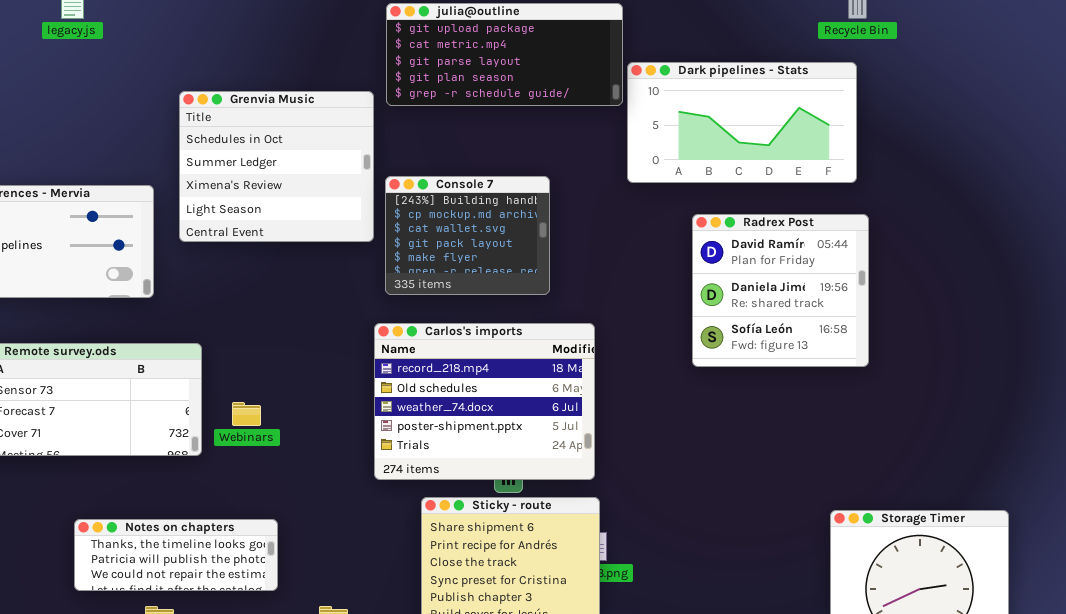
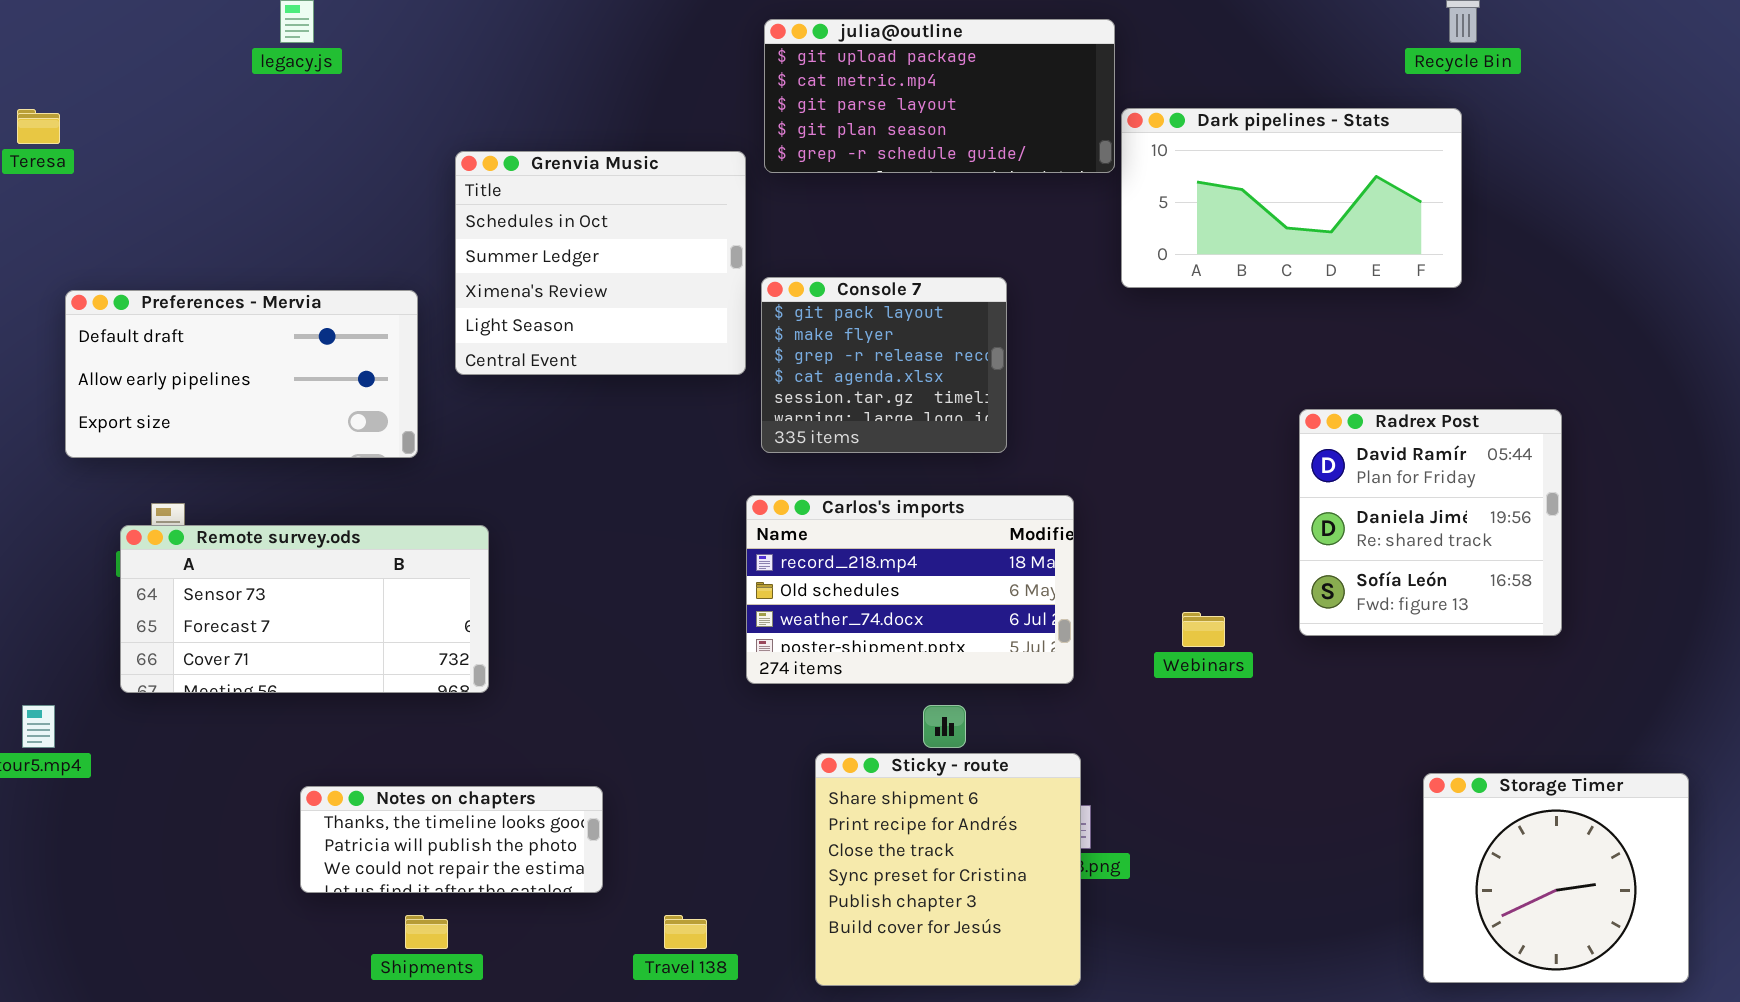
Console 7: [385,176,550,295] -> [761,277,1007,453], scrolled down 3 rows
Radrex Post: [692,214,869,367] -> [1299,409,1562,636], moved
Carlos's imports: [374,323,595,480] -> [746,495,1074,684], resized
Webinars: [232,402,261,426] -> [1182,612,1225,647], moved

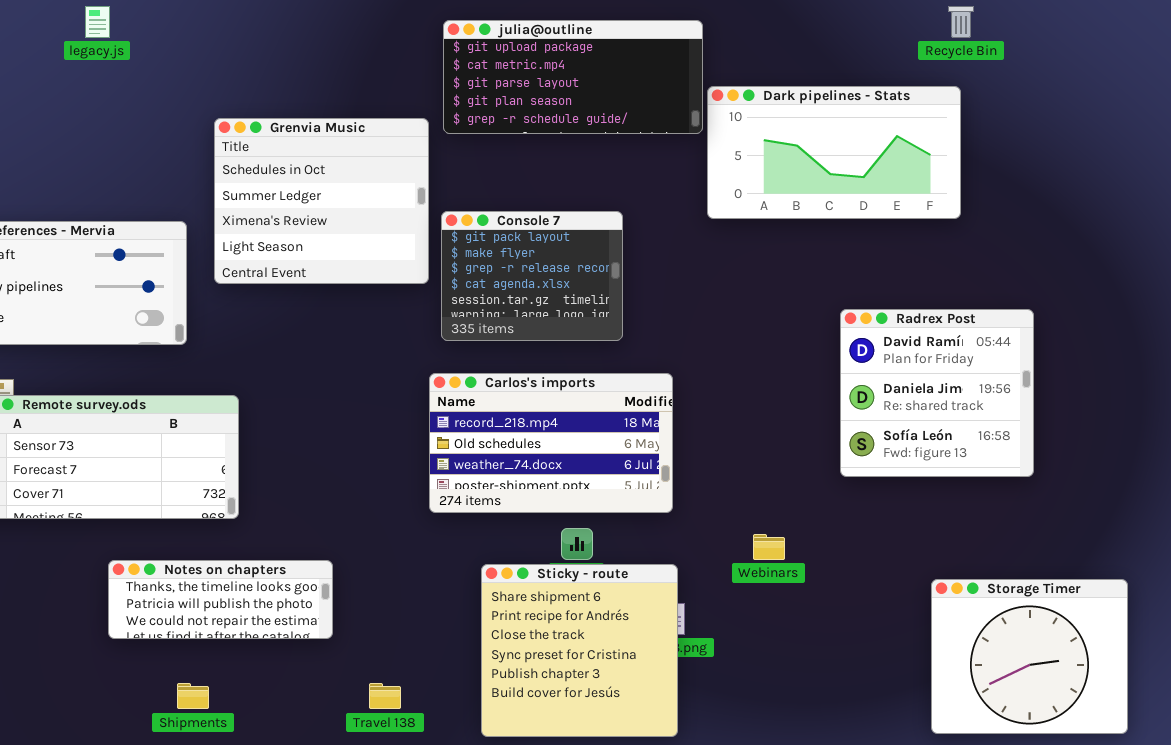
Webinars: [1182,612,1225,647] -> [753,534,785,560], moved
Notes on chapters: [300,786,603,893] -> [108,560,333,639], moved

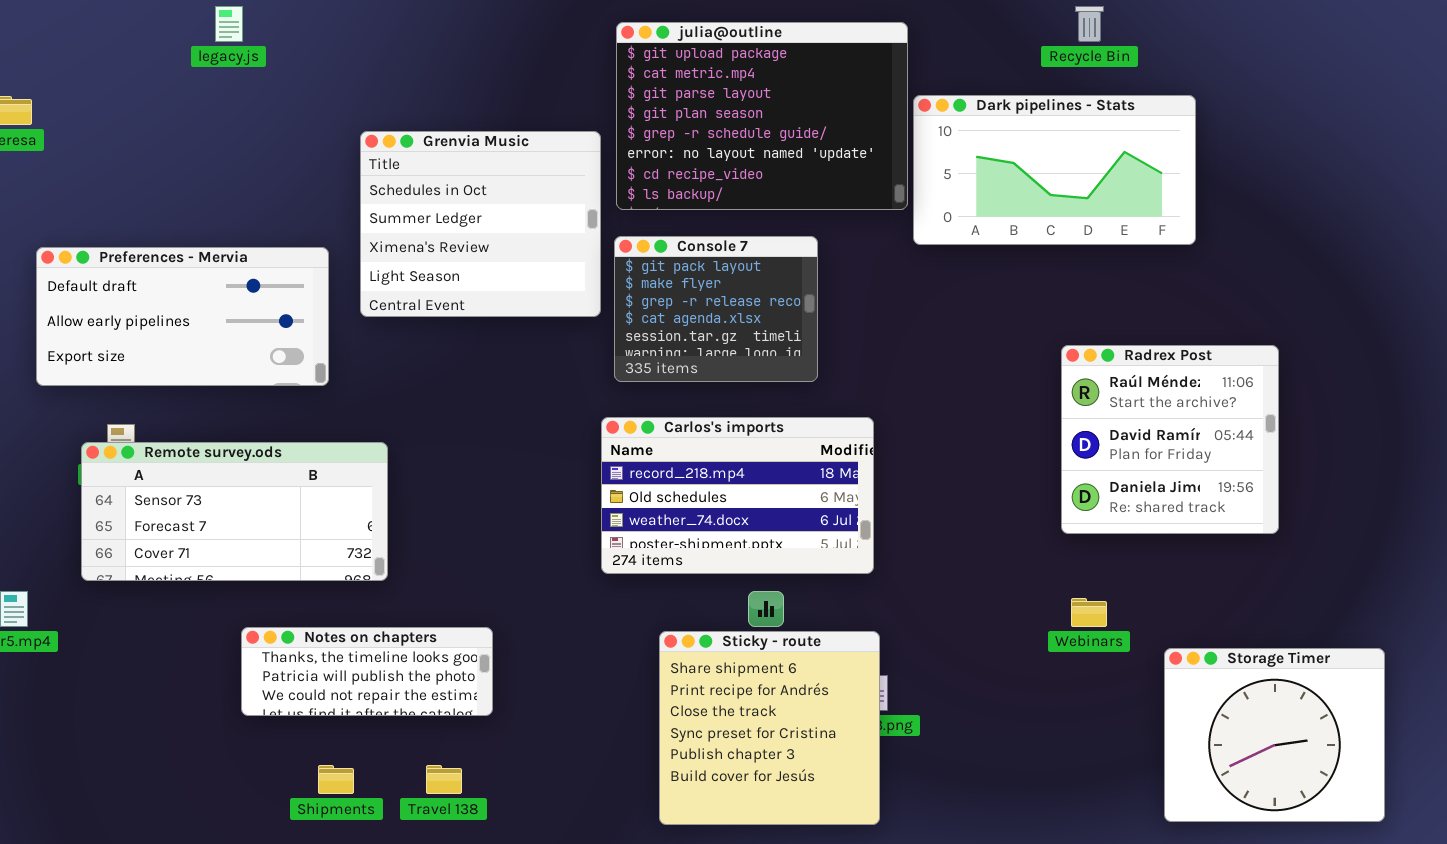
Recycle Bin: [948,6,974,38] -> [1075,6,1104,42], moved
julia@outline: [443,20,703,134] -> [616,22,908,210], resized
Radrex Post: [840,309,1034,477] -> [1061,345,1279,534], scrolled up 1 row
Webinars: [753,534,785,560] -> [1071,598,1107,627], moved
Travel 138: [369,683,401,709] -> [426,765,462,794], moved

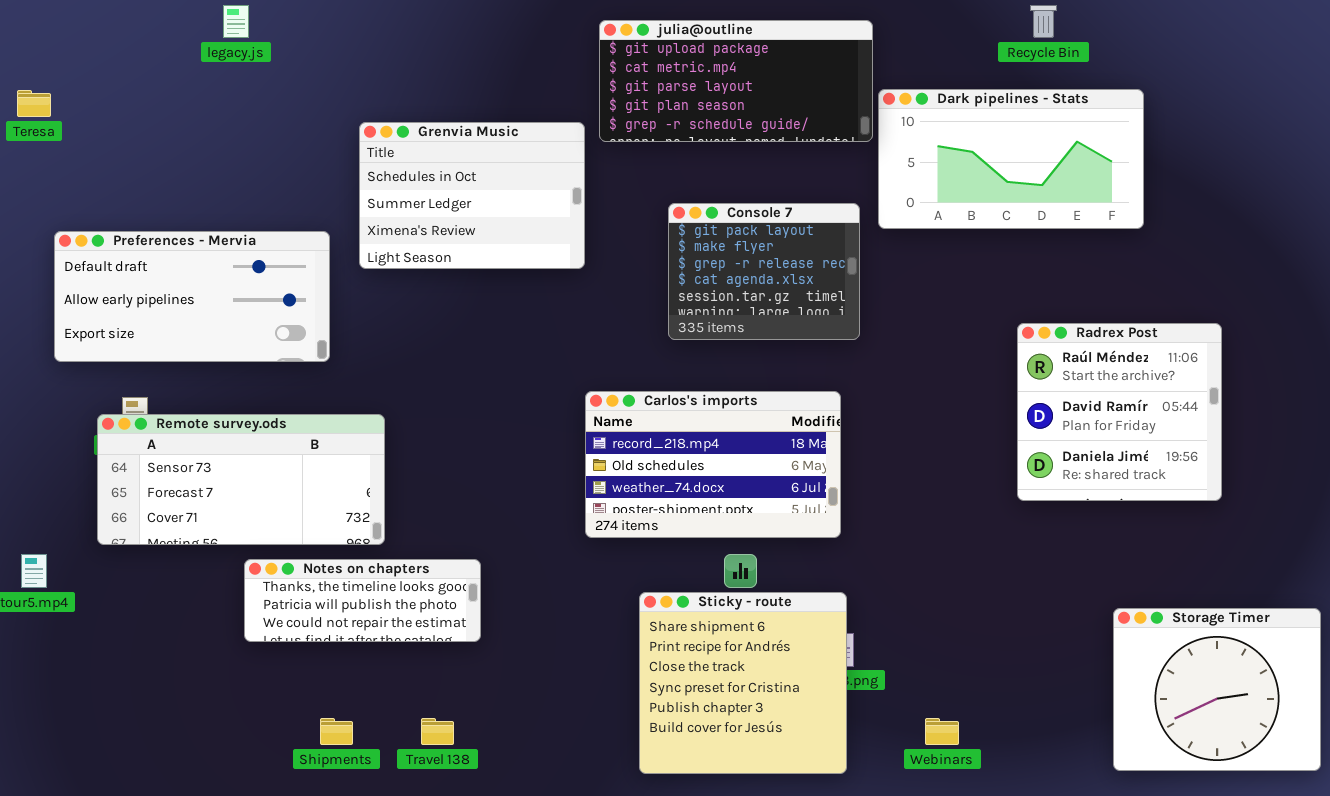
julia@outline: [616,22,908,210] -> [599,20,873,142], resized
Grenvia Music: [360,131,601,317] -> [359,122,585,269], resized
Console 7: [614,236,818,382] -> [668,203,860,340], moved
Webinars: [1071,598,1107,627] -> [925,718,959,745], moved
Notes on chapters: [241,627,493,716] -> [244,559,481,642], moved

